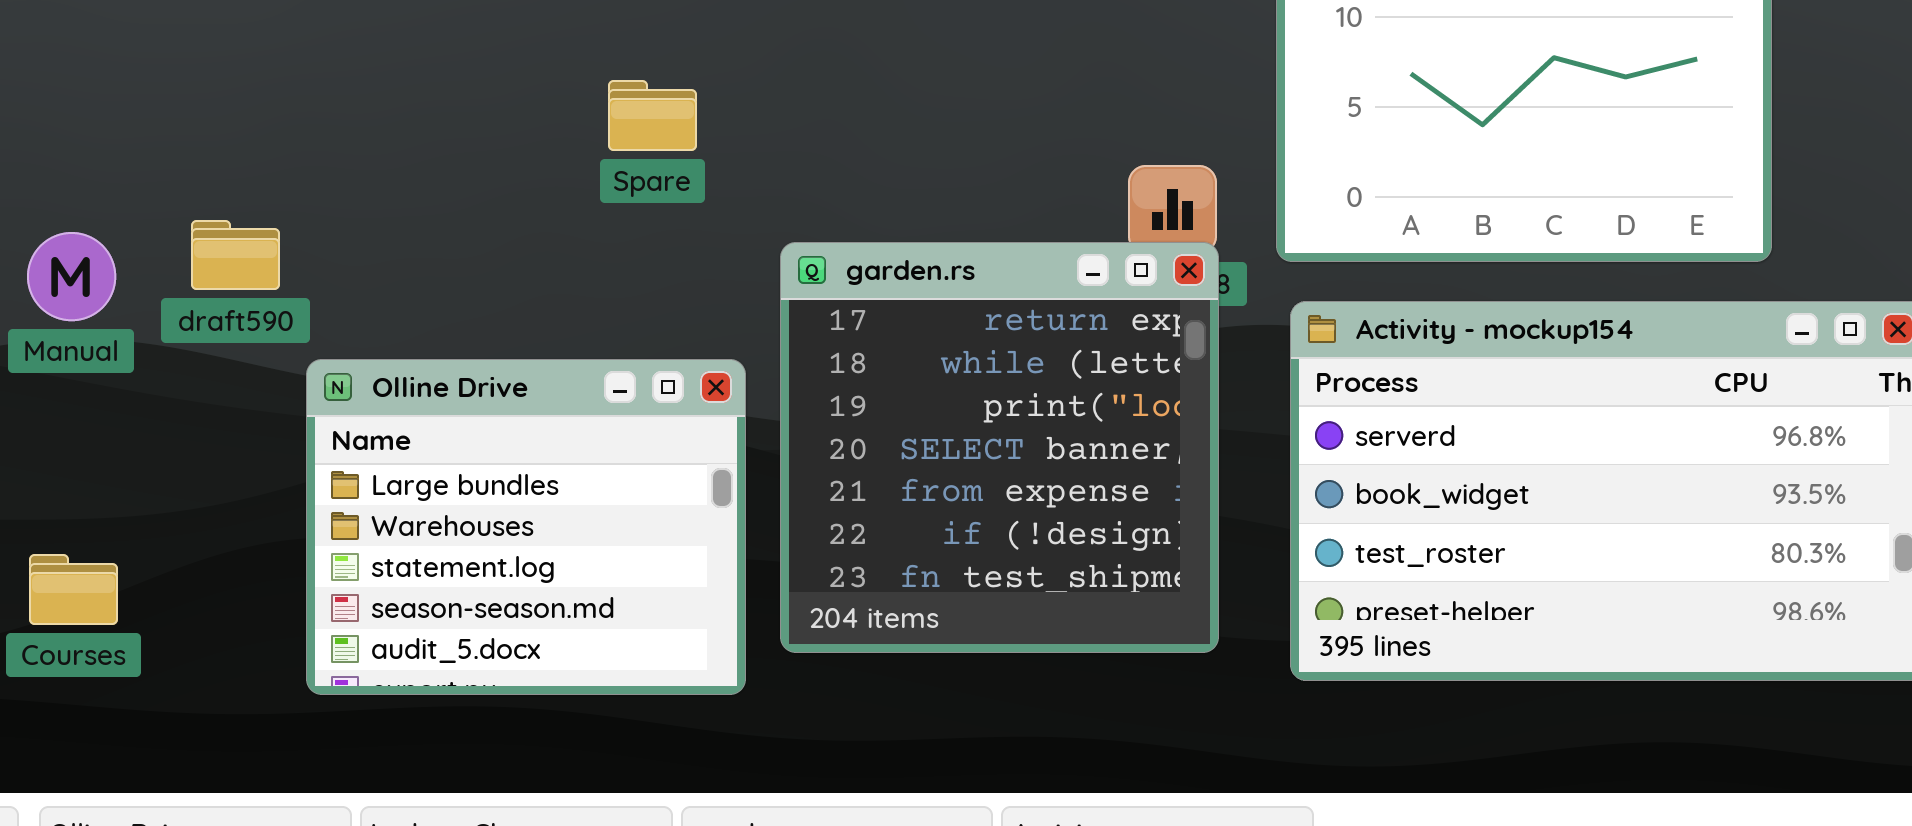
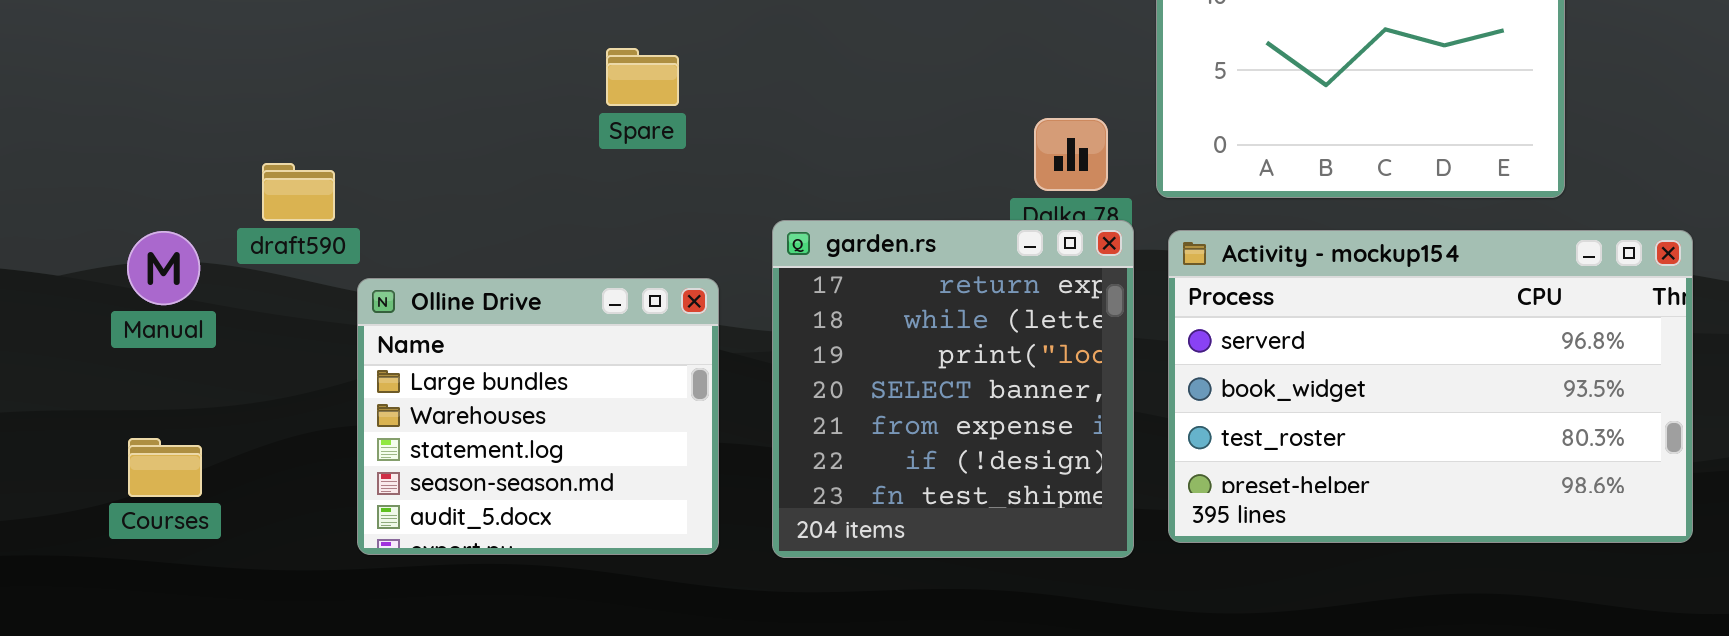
Manual: [27,232,116,321] -> [127,231,200,305], moved
garden.rs: [780,242,1219,653] -> [772,220,1134,558], moved

